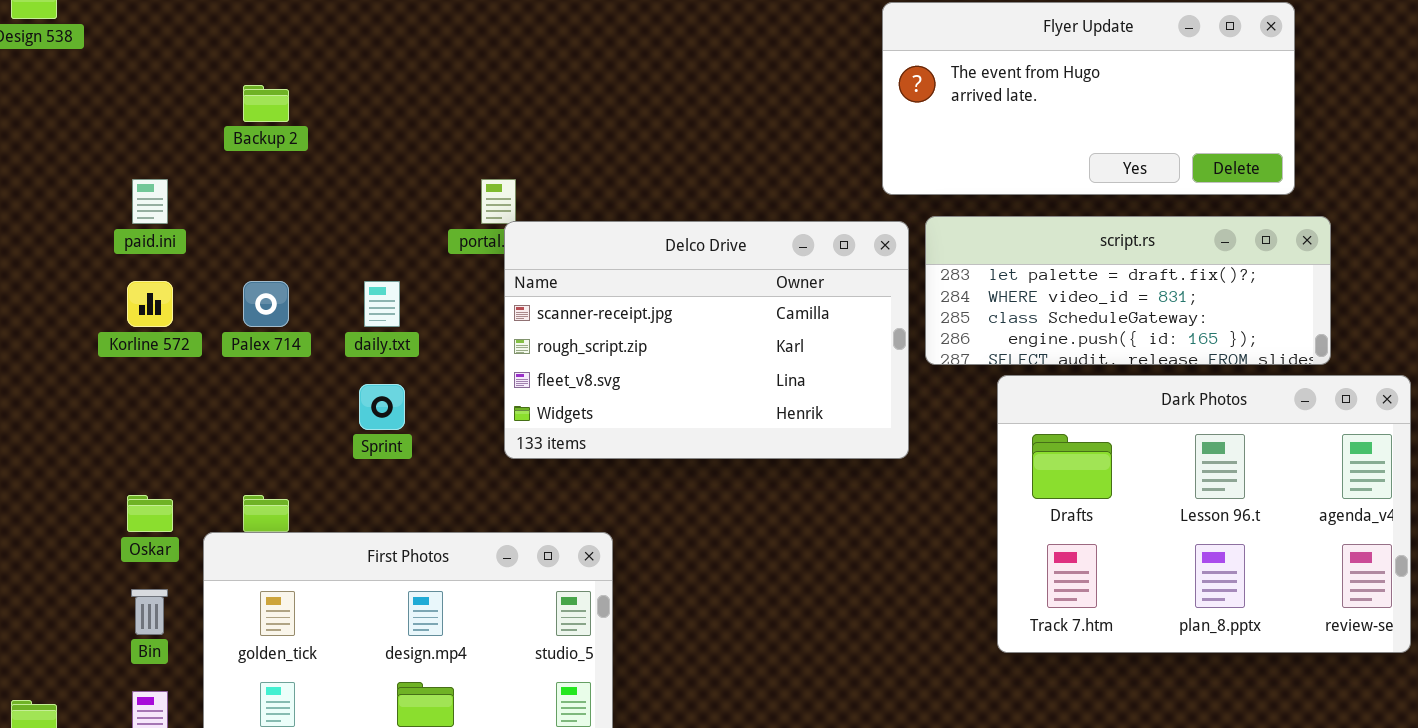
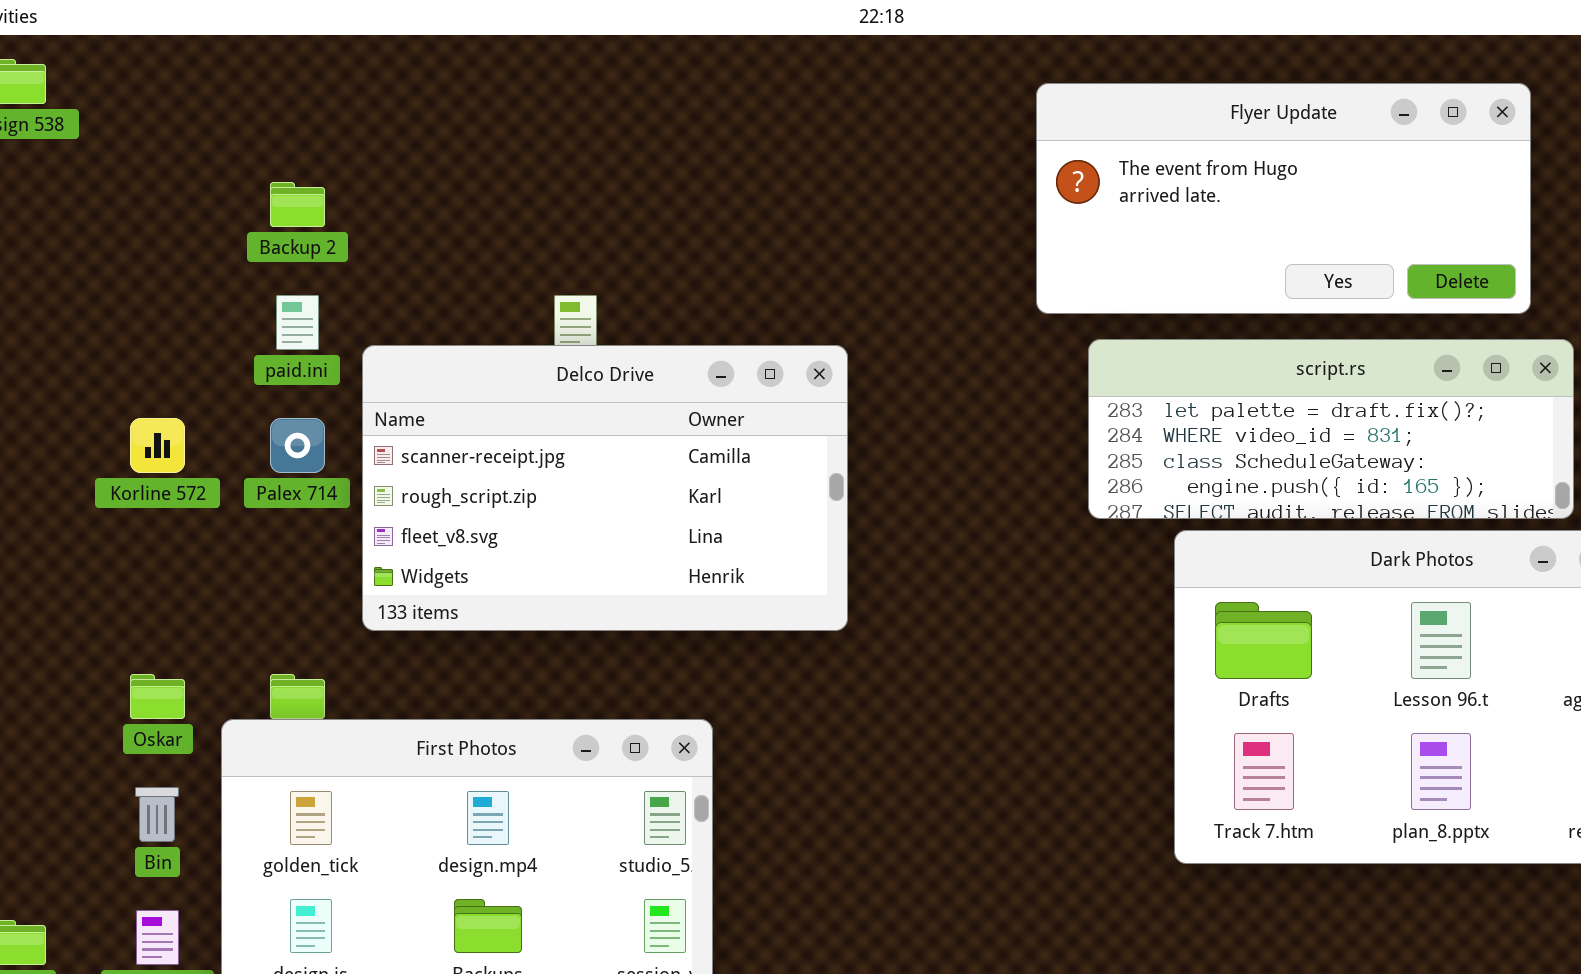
paid.ini: [132,179,168,224] -> [276,295,319,350], moved
Delco Drive: [504,221,909,459] -> [362,345,848,631], moved

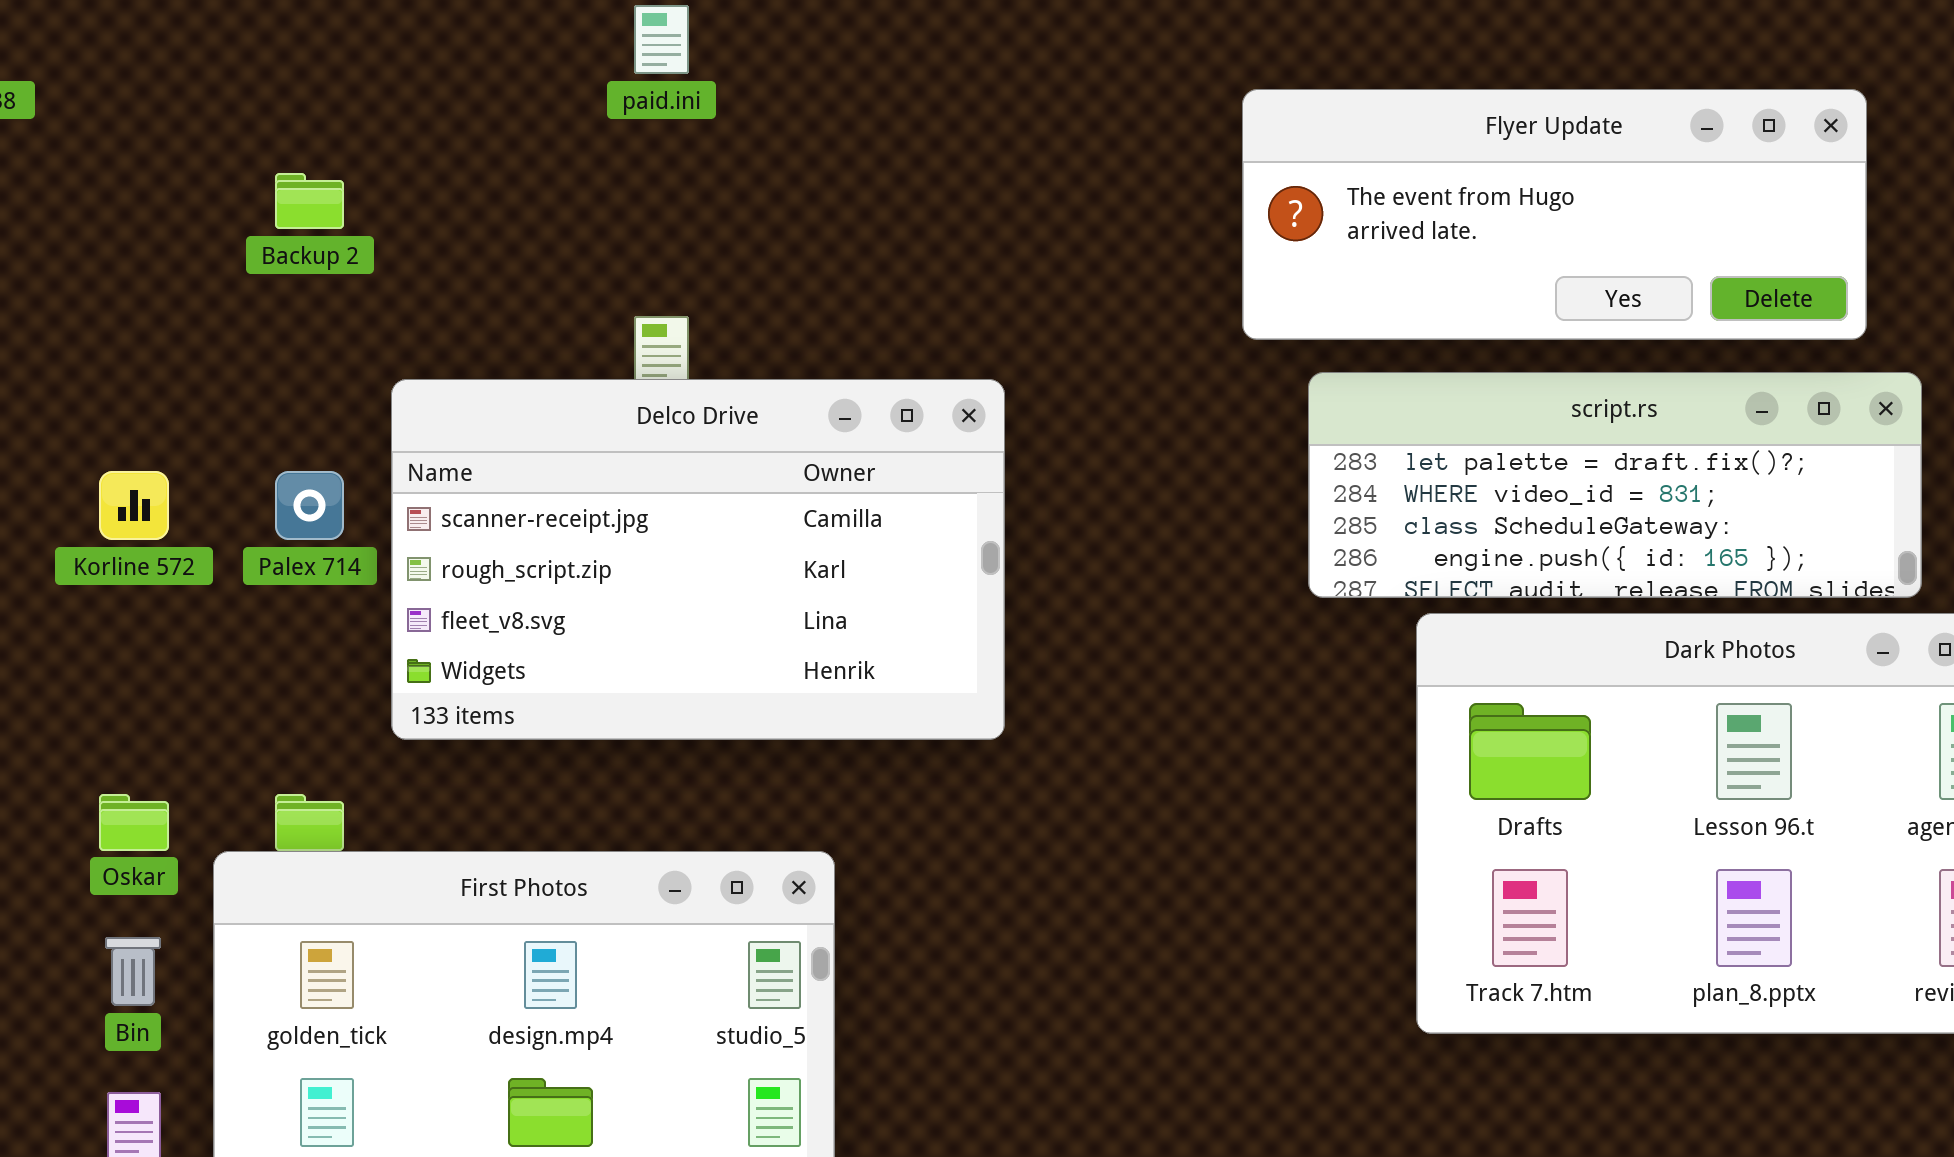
Flyer Update: [1036,83,1531,314] -> [1242,89,1867,340], resized
paid.ini: [276,295,319,350] -> [634,5,689,74], moved

